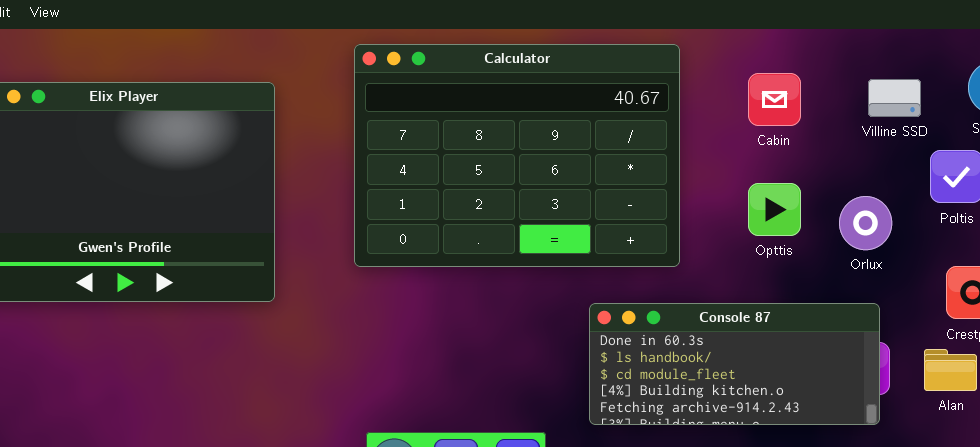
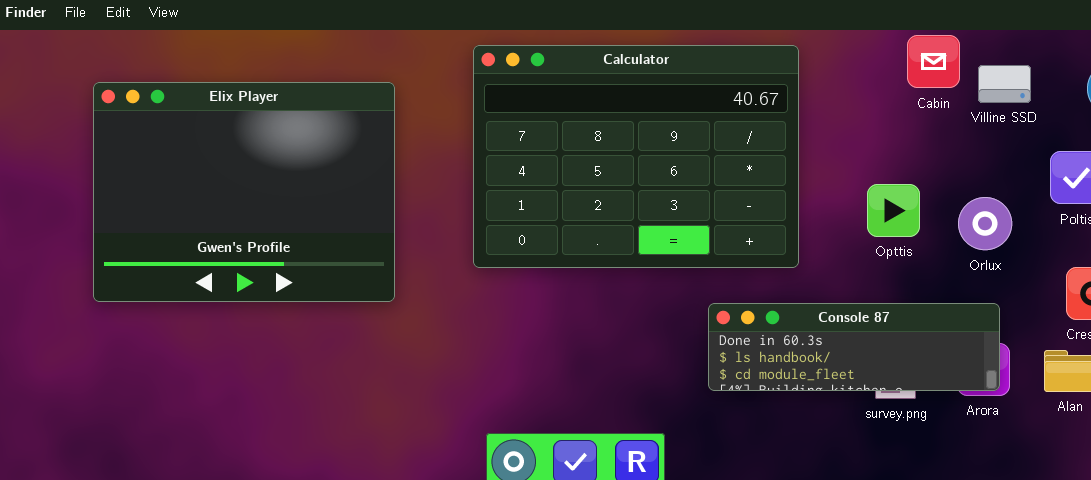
Cabin: [748,73,801,126] -> [907,35,960,88], moved
Villine SSD: [868,79,921,117] -> [978,65,1031,103], moved
Console 87: [589,303,880,425] -> [708,303,1000,391], resized

